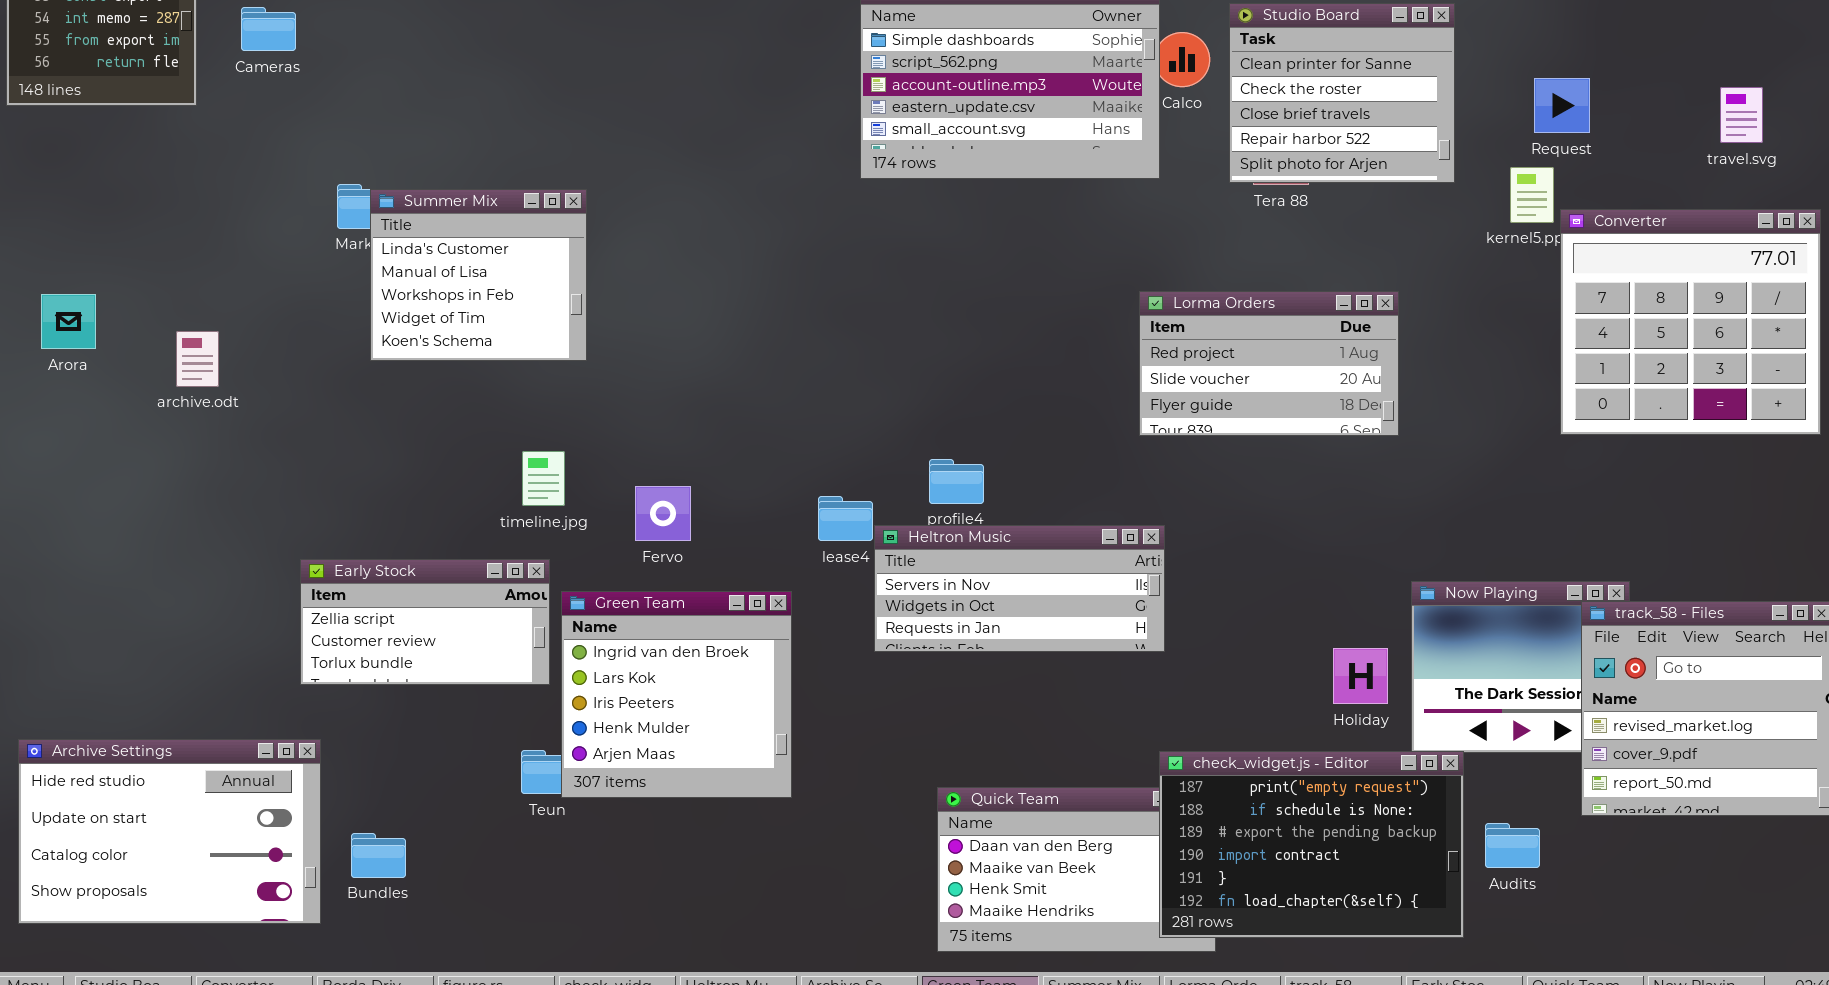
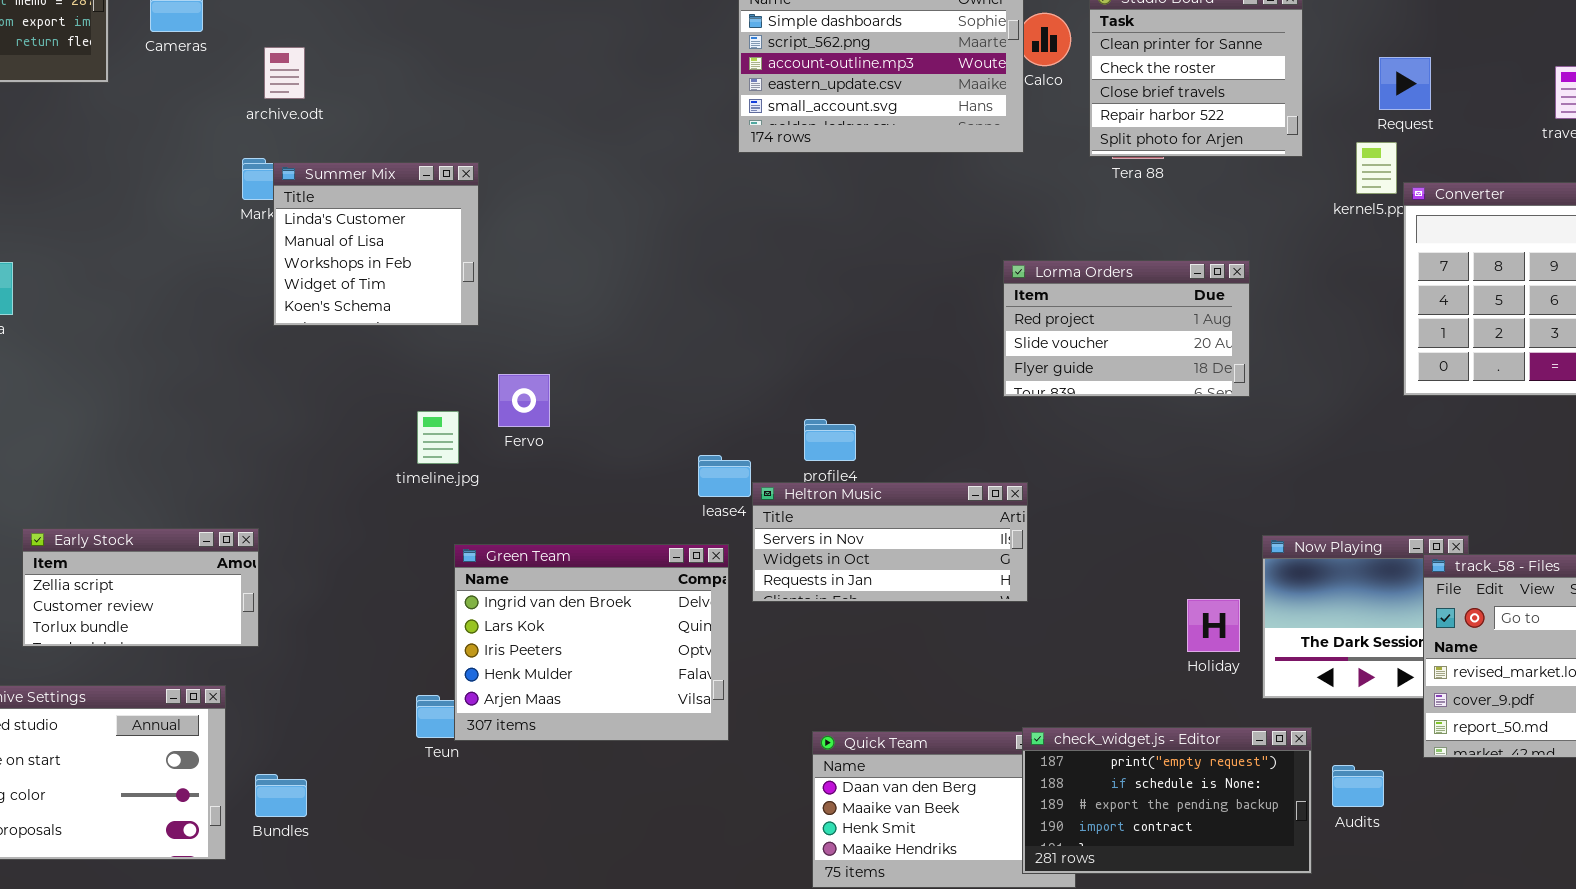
archive.odt: [176,331,219,387] -> [264,47,305,99], moved
Fervo: [635,486,691,541] -> [498,374,550,427], moved
Early Stock: [300,559,550,685] -> [22,528,259,647], moved
Green Team: [561,591,792,798] -> [454,544,729,741], resized
check_widget.js - Editor: [1159,751,1464,938] -> [1022,727,1312,874], resized

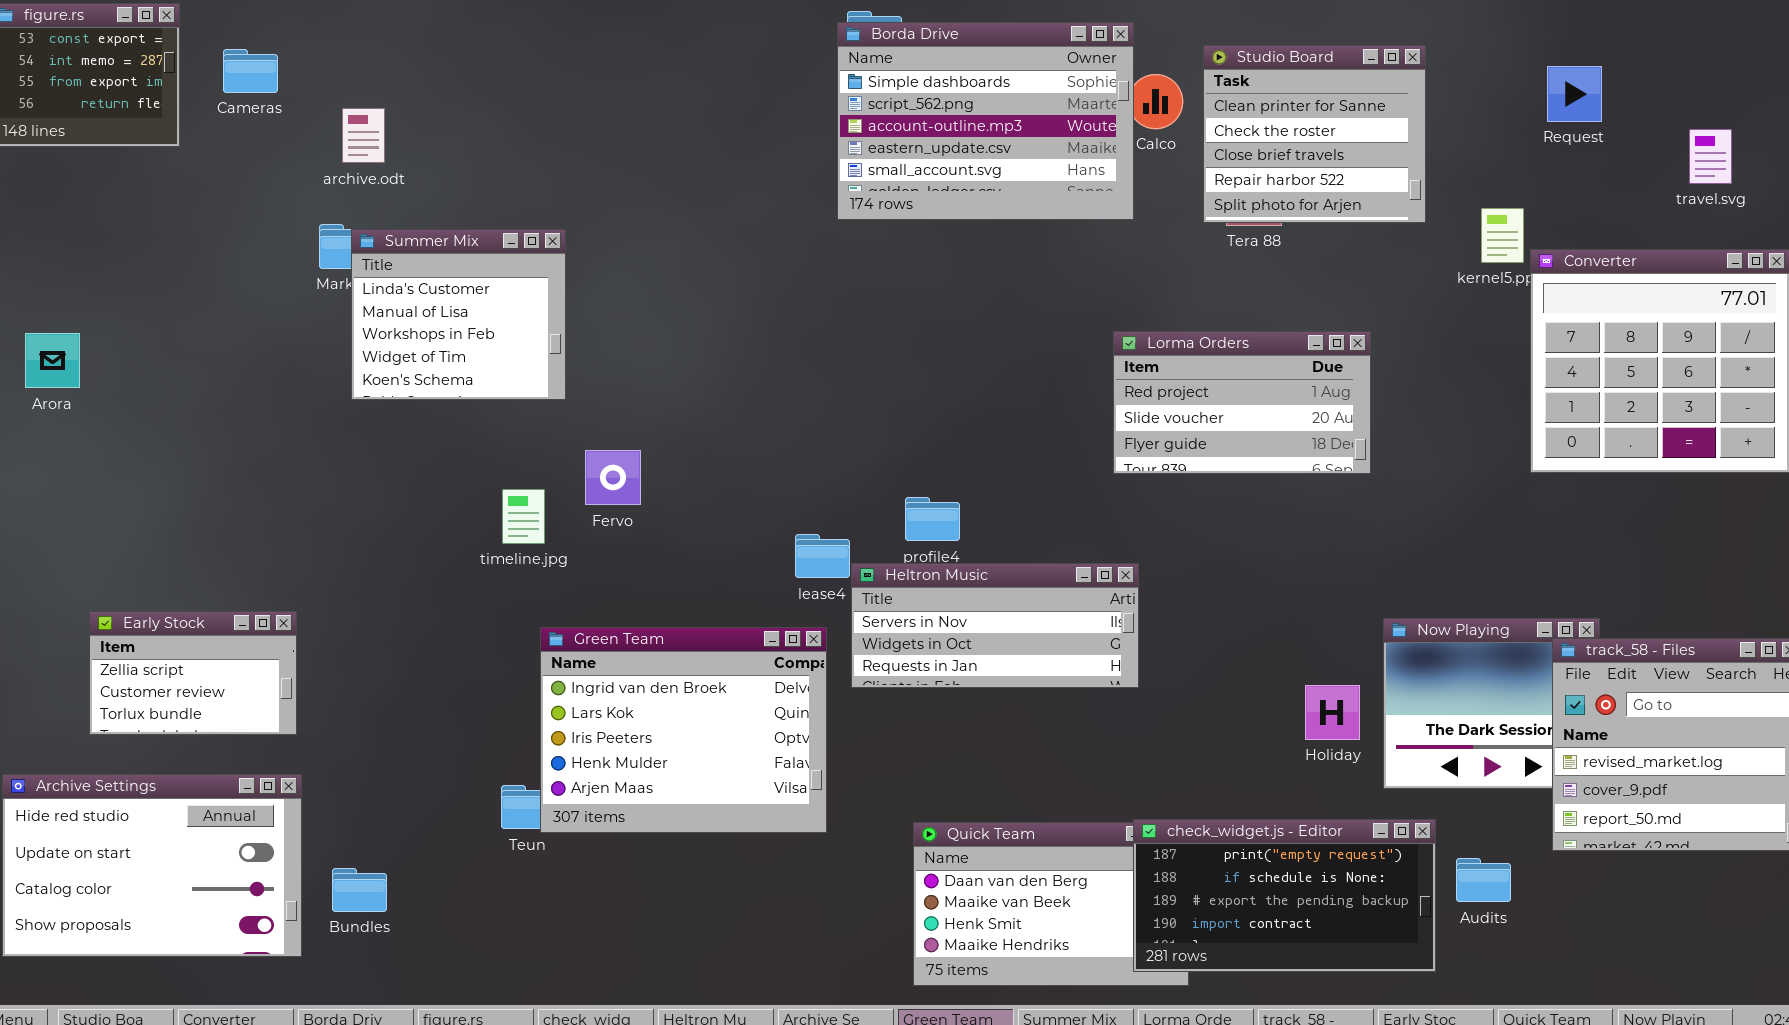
Request: [1379,57,1431,110] -> [1547,66,1602,122], moved
Early Stock: [22,528,259,647] -> [89,611,297,735], resized

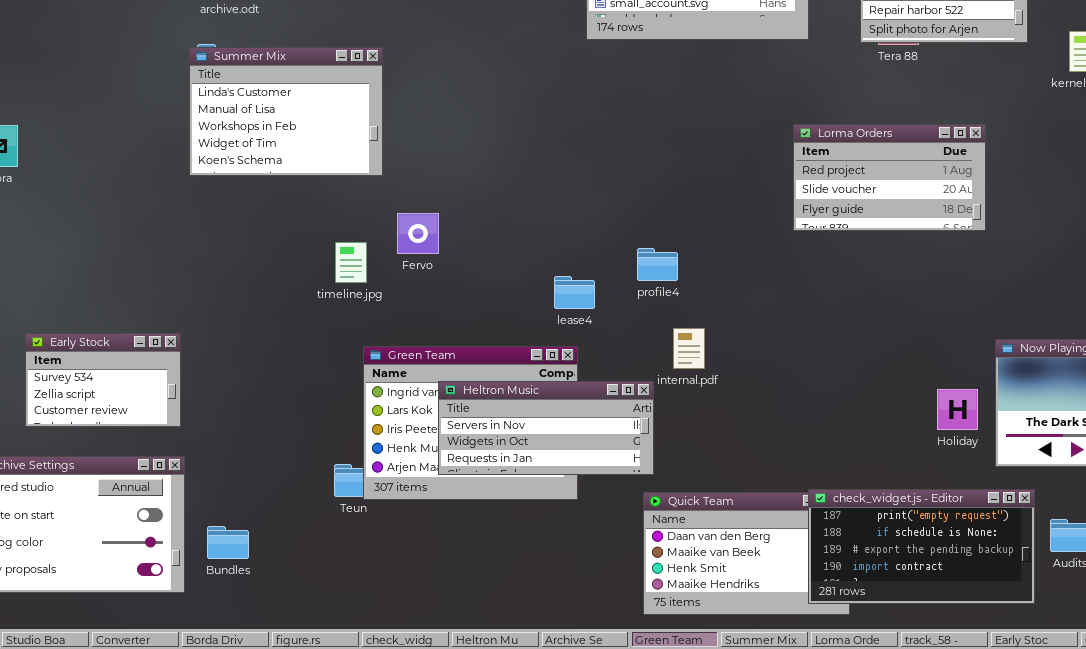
Summer Mix: [351,229,566,400] -> [189,47,383,176], resized
Heltron Music: [851,563,1139,688] -> [438,381,654,475], moved
Early Stock: [89,611,297,735] -> [25,333,181,427], scrolled up 1 row

